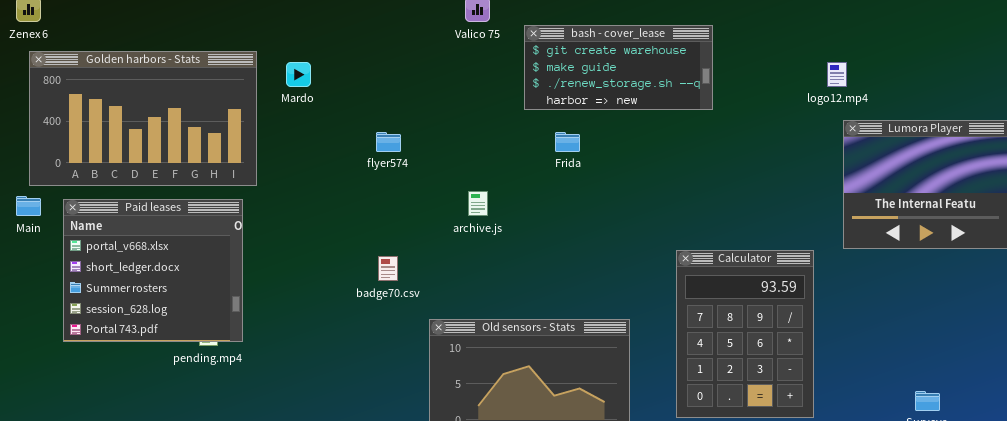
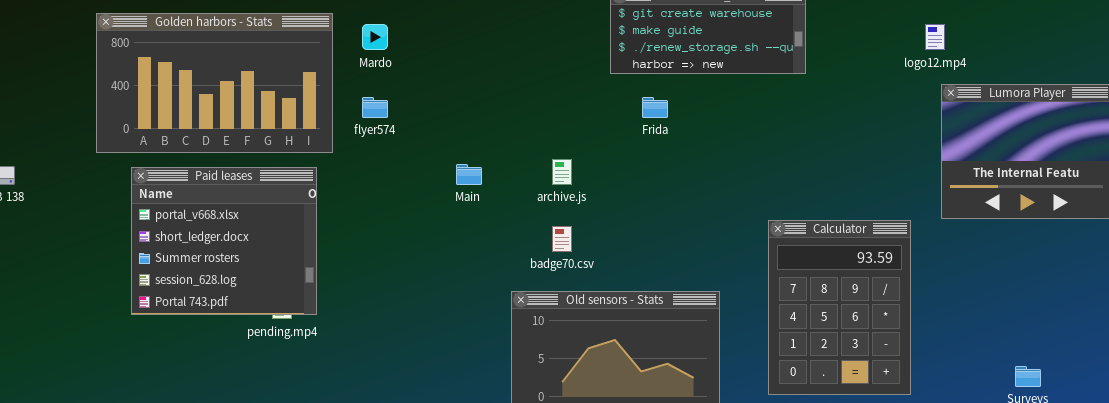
flyer574: [376,132,401,152] -> [362,97,388,118], moved
Main: [16,196,41,216] -> [456,164,482,185], moved
badge70.csv: [378,256,398,281] -> [552,226,572,252], moved

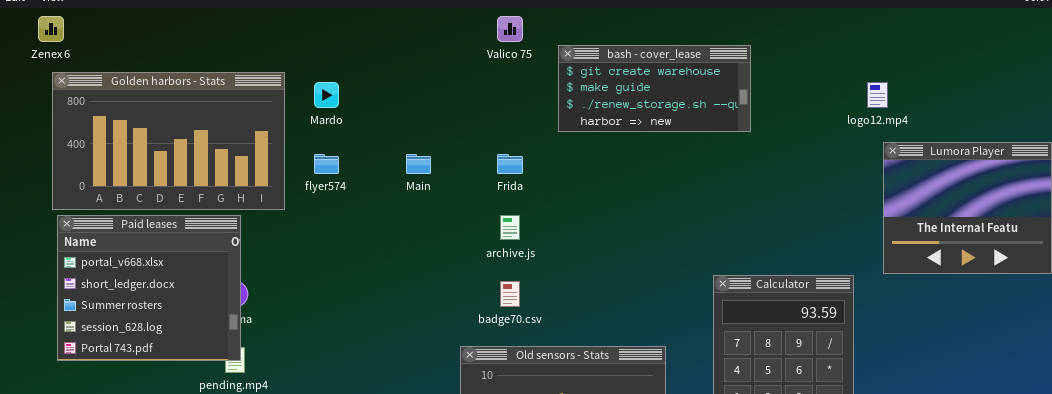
Frida: [642,97,668,118] -> [497,154,523,174], moved
Main: [456,164,482,185] -> [406,154,431,174], moved
Paid leases: [131,167,317,315] -> [57,215,241,361], moved

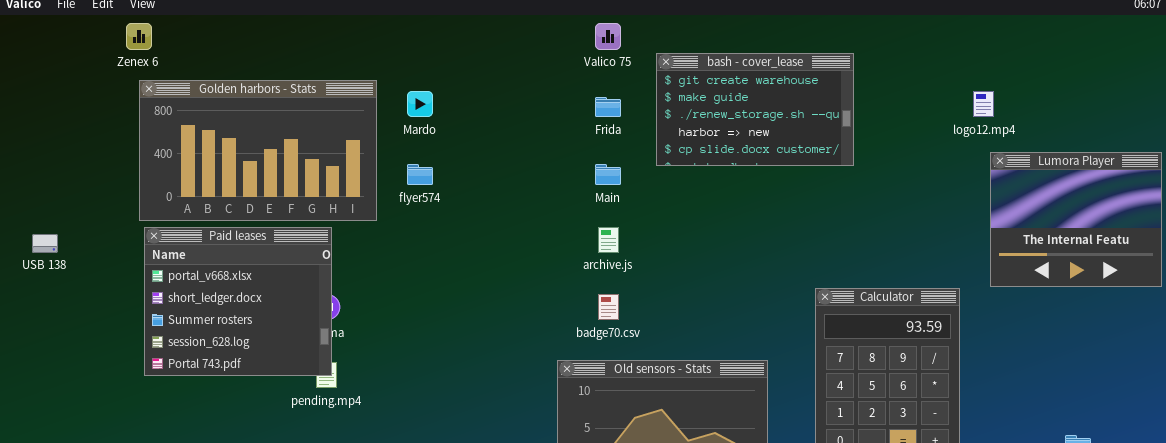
bash - cover_lease: [558,45,751,132] -> [656,53,854,166], resized
Main: [406,154,431,174] -> [595,164,621,185], moved
Frida: [497,154,523,174] -> [595,97,621,117], moved

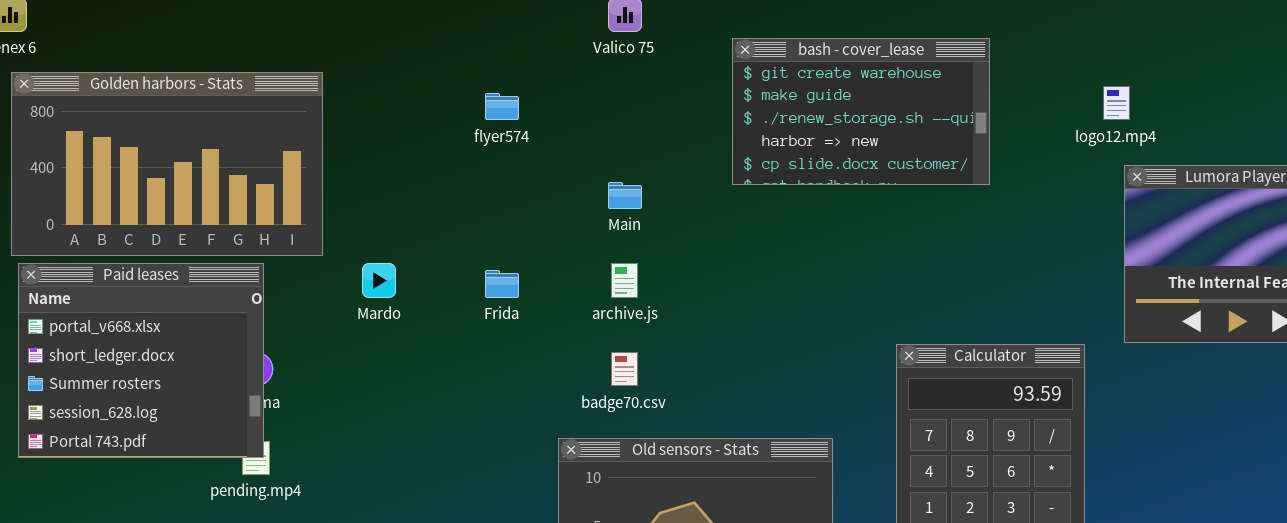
bash - cover_lease: [656,53,854,166] -> [732,38,990,185], moved
Mardo: [407,91,433,117] -> [362,263,396,298], moved
Frida: [595,97,621,117] -> [485,270,519,298], moved
flyer574: [407,164,433,185] -> [485,93,519,120], moved

